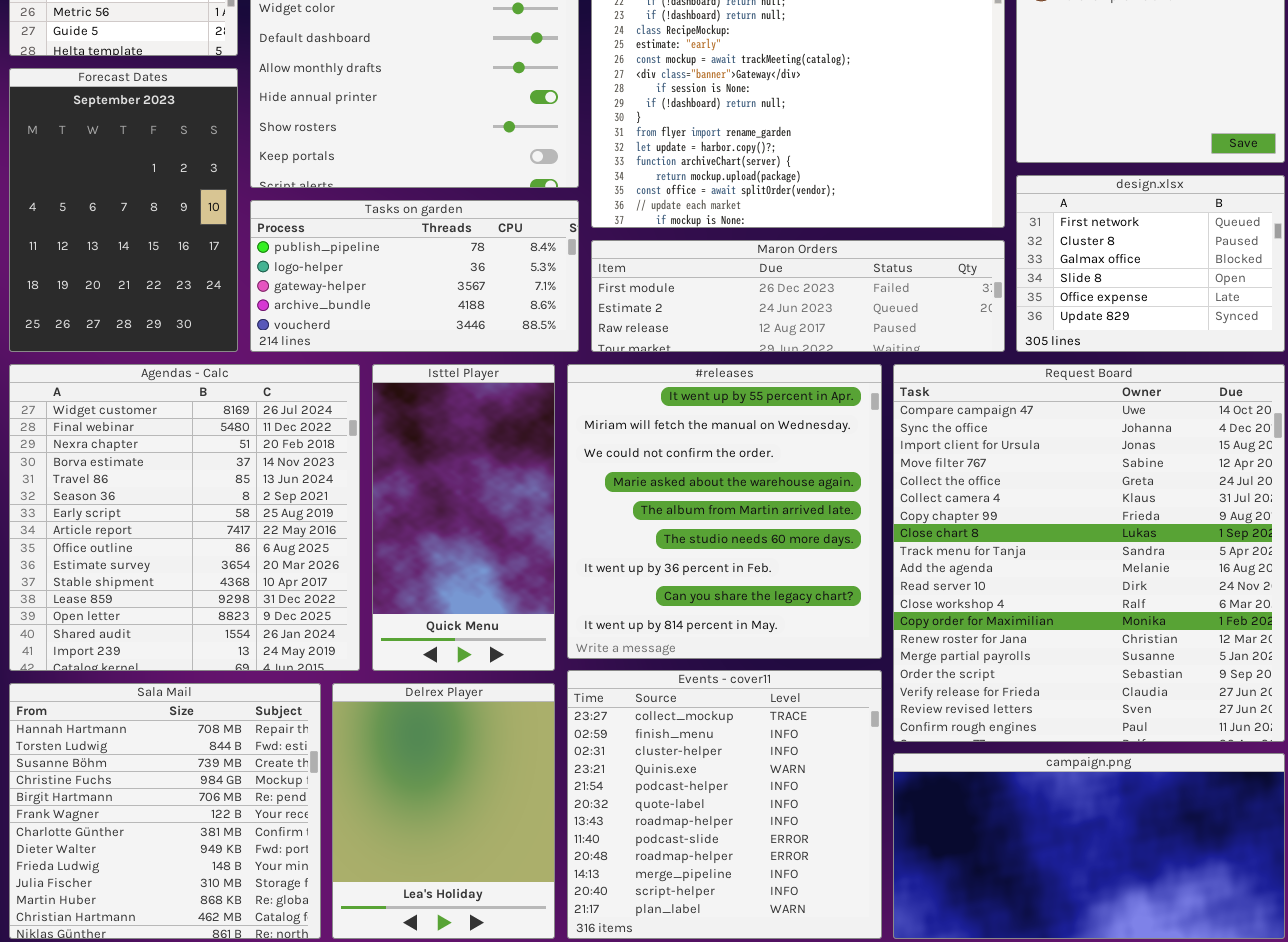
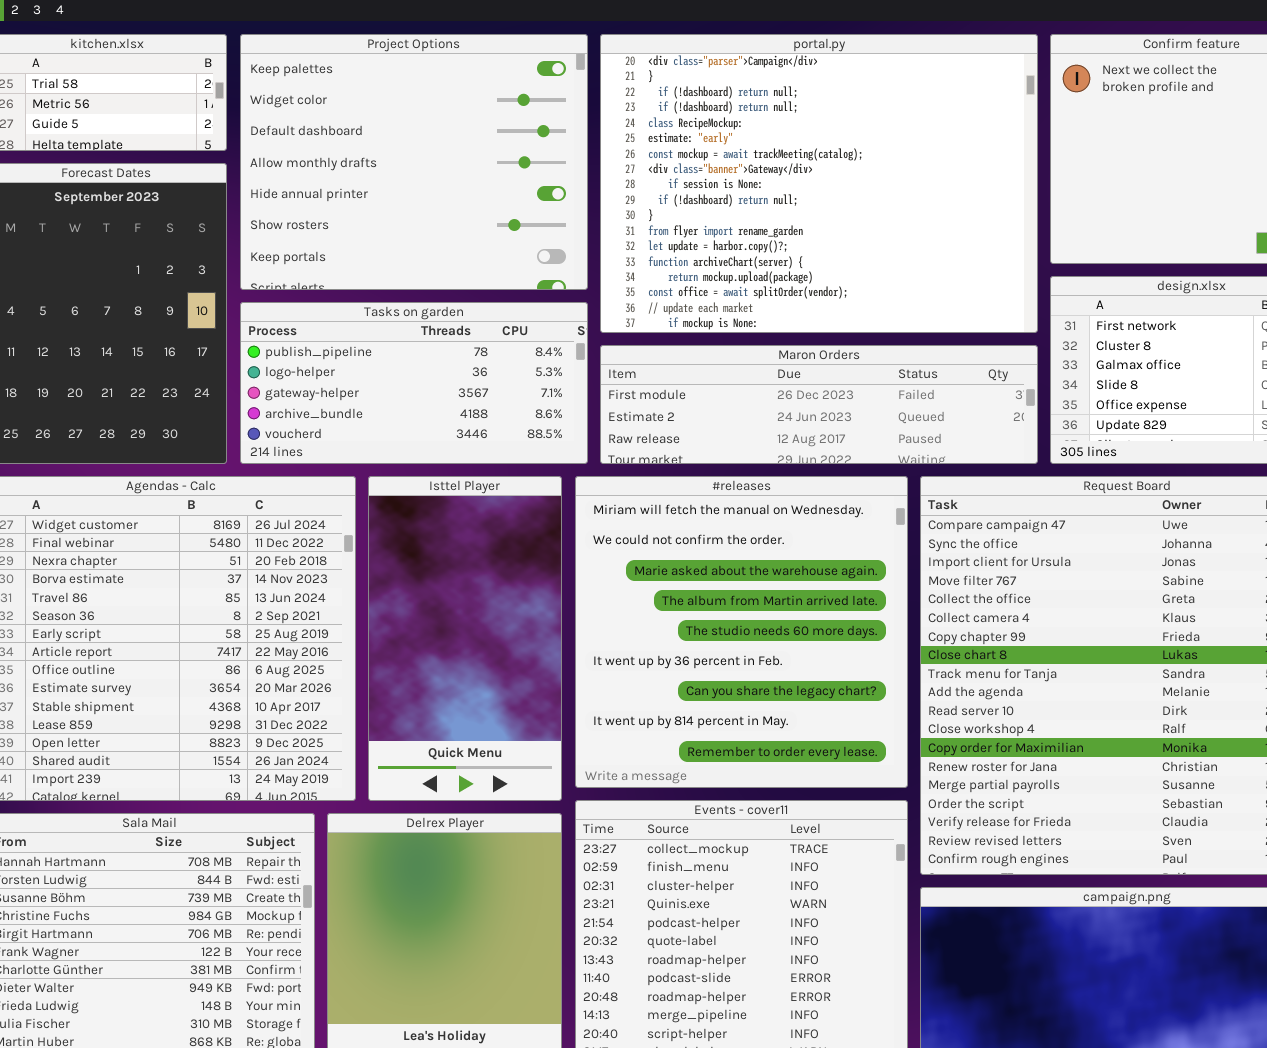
#releases: [567,364,882,659] -> [575,476,908,788], scrolled down 1 row

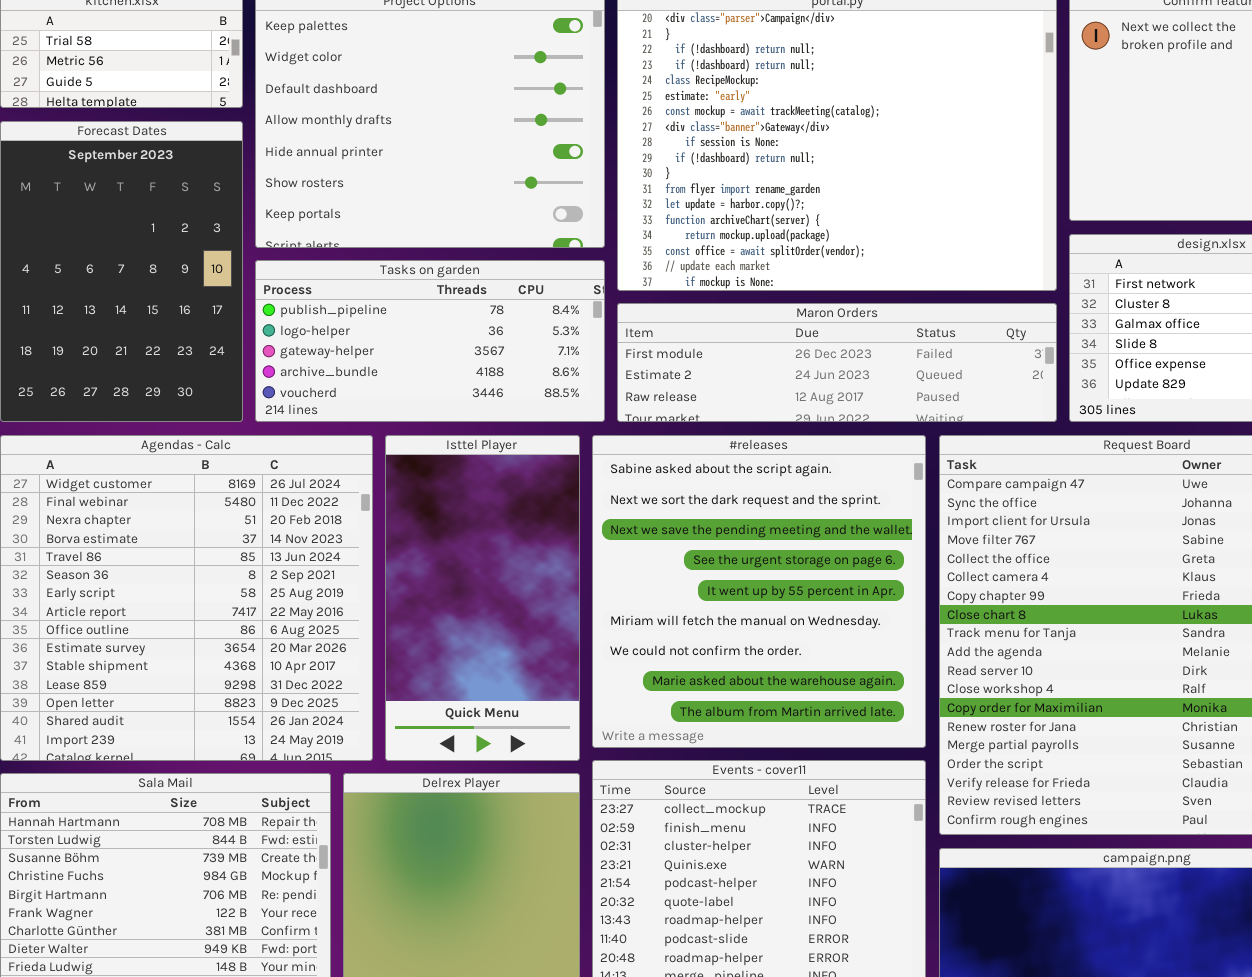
#releases: [575,476,908,788] -> [592,435,926,748], scrolled up 5 rows

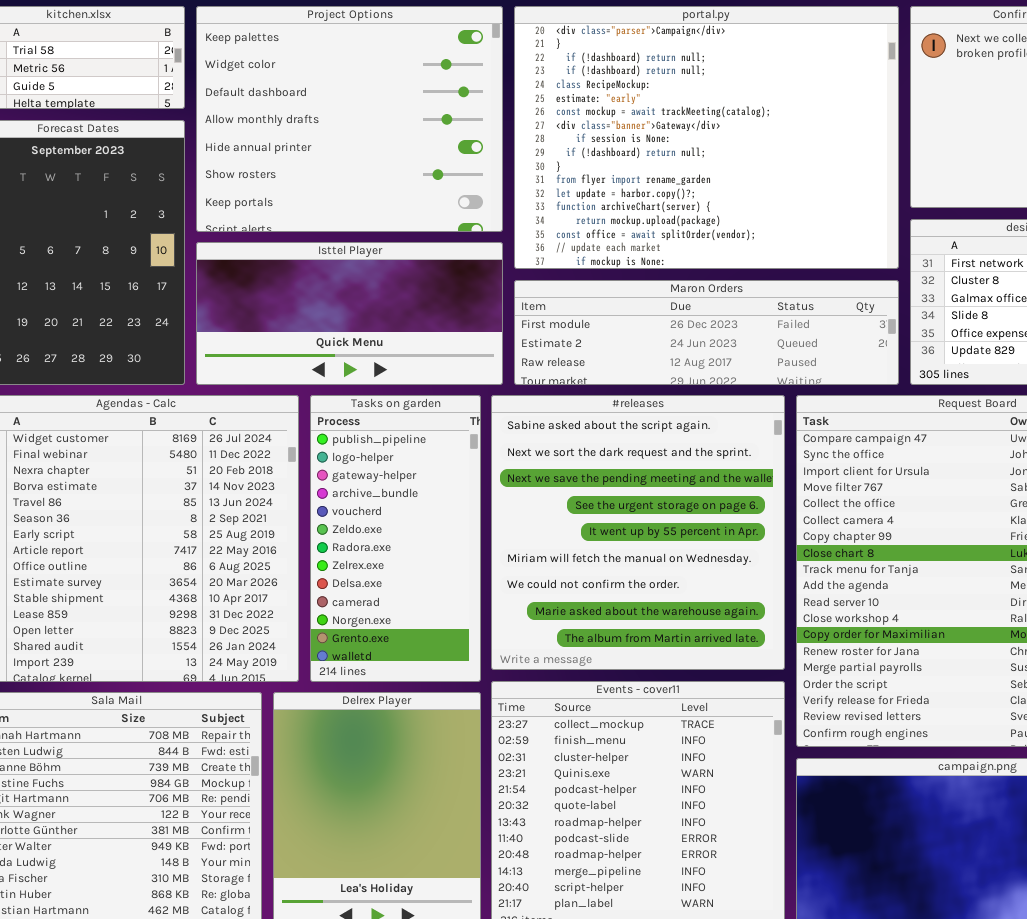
Tasks on garden: [255,260,605,422] -> [310,395,481,682], moved, resized
Isttel Player: [385,435,580,761] -> [196,242,503,385], moved, resized

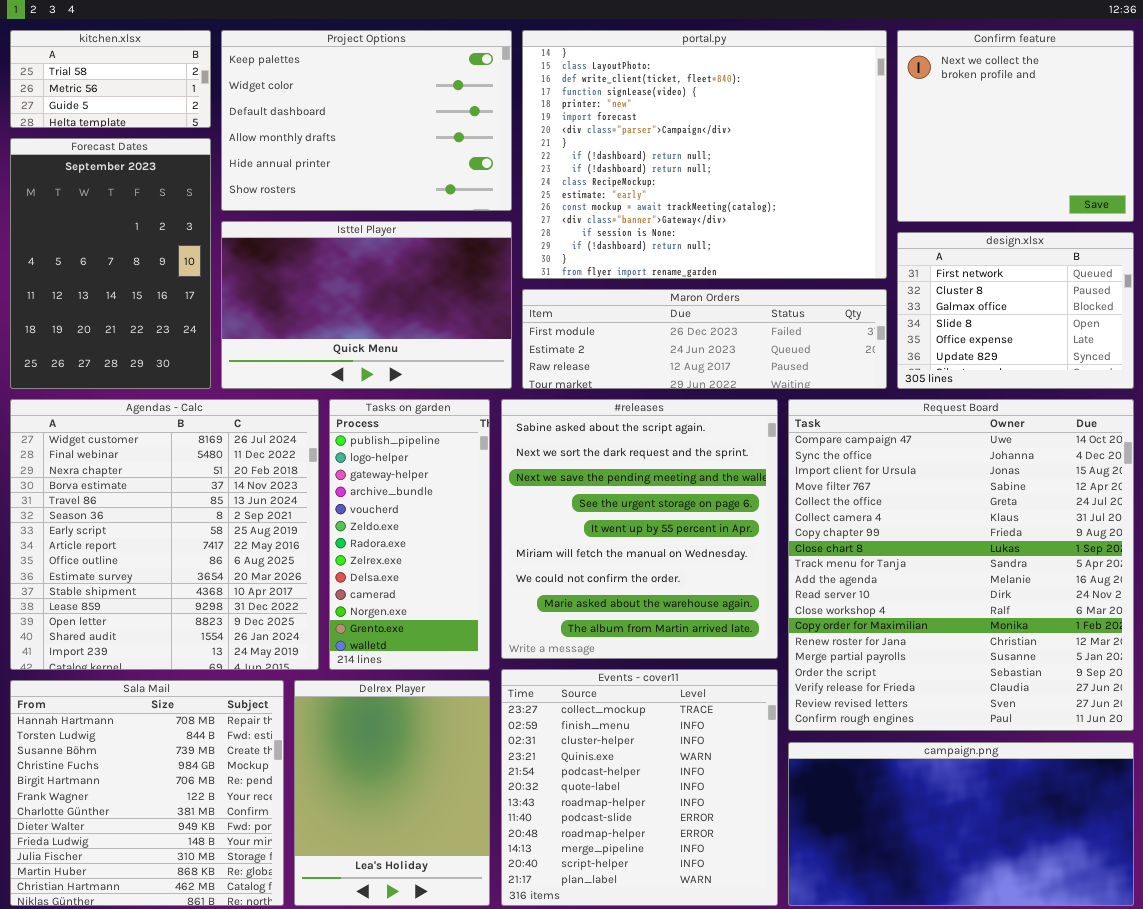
Project Options: [196,6,503,232] -> [221,30,512,211], resized
portal.py: [514,6,899,269] -> [522,30,887,279], scrolled up 6 rows
Isttel Player: [196,242,503,385] -> [221,221,512,389], resized

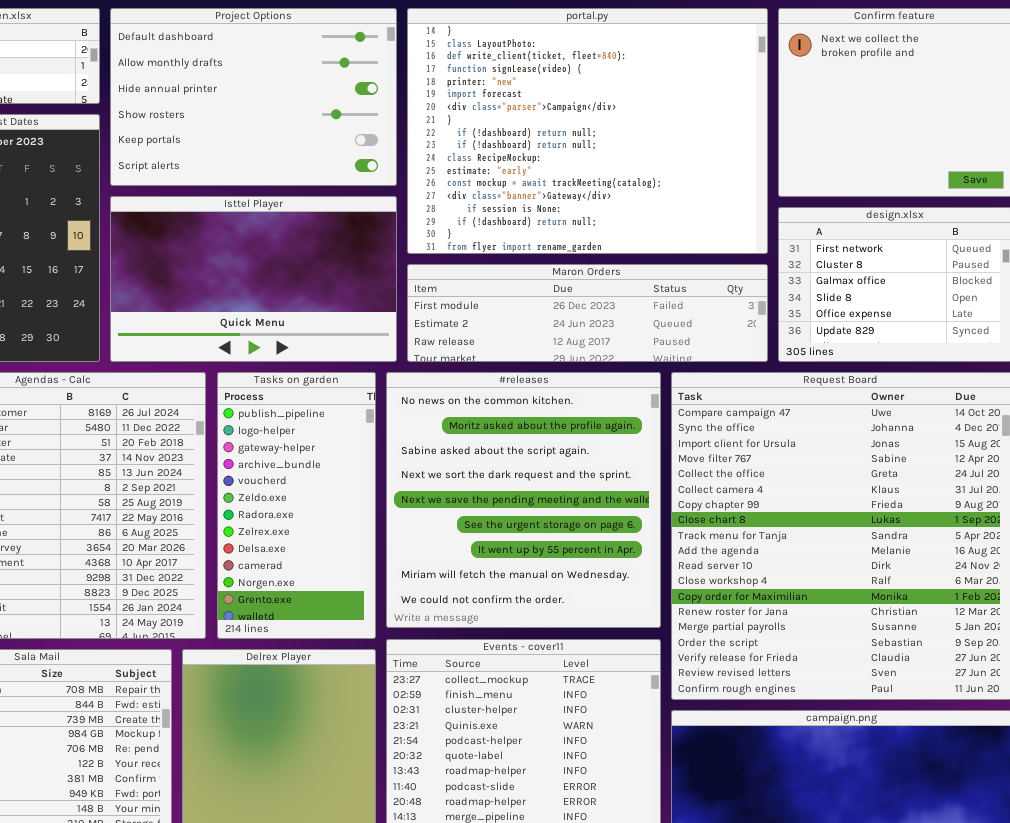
Project Options: [221,30,512,211] -> [110,8,397,186], scrolled down 2 rows
#releases: [501,399,778,659] -> [386,372,661,628], scrolled up 2 rows

